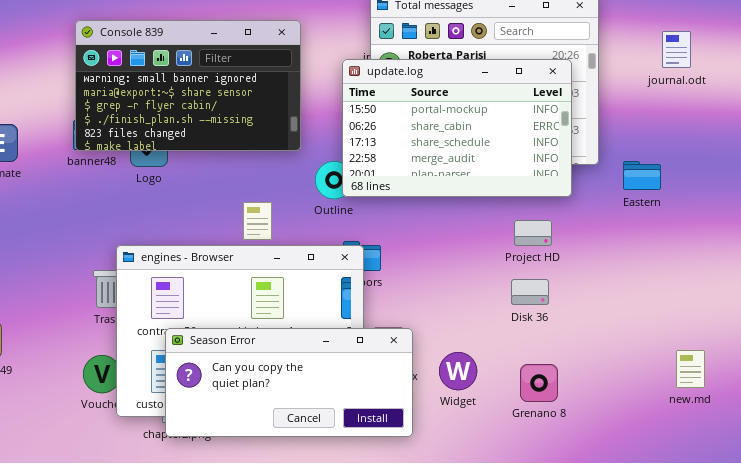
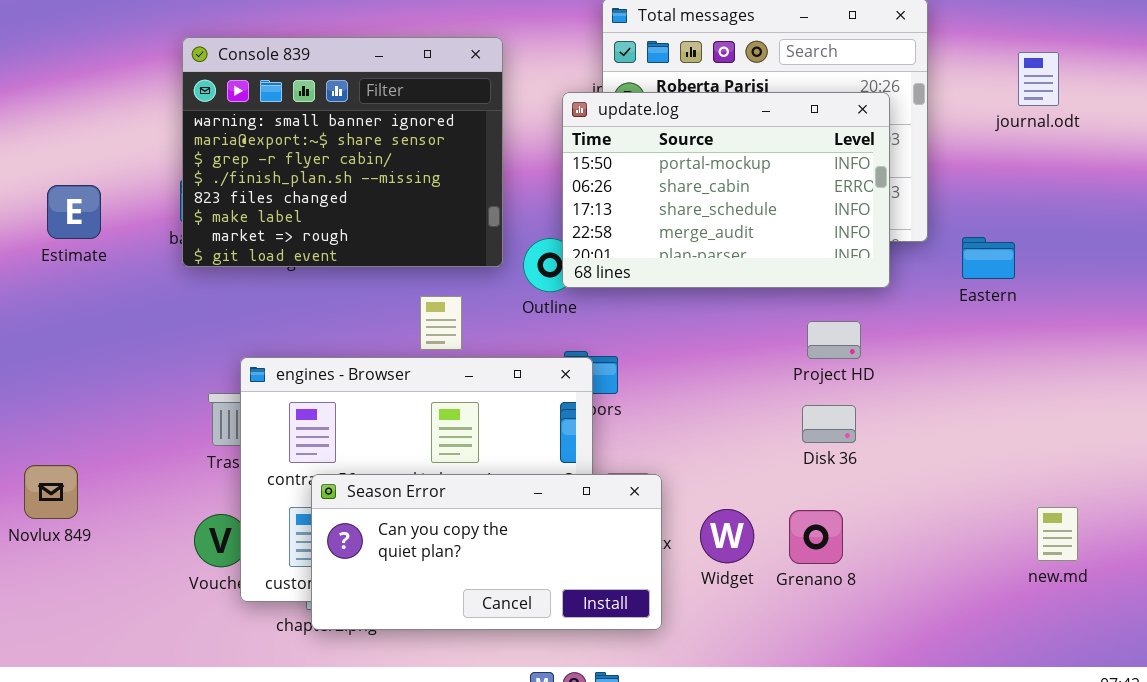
Console 839: [75,20,301,151] -> [182,37,503,267], resized
Grenano 8: [520,364,558,402] -> [789,510,843,564], moved

